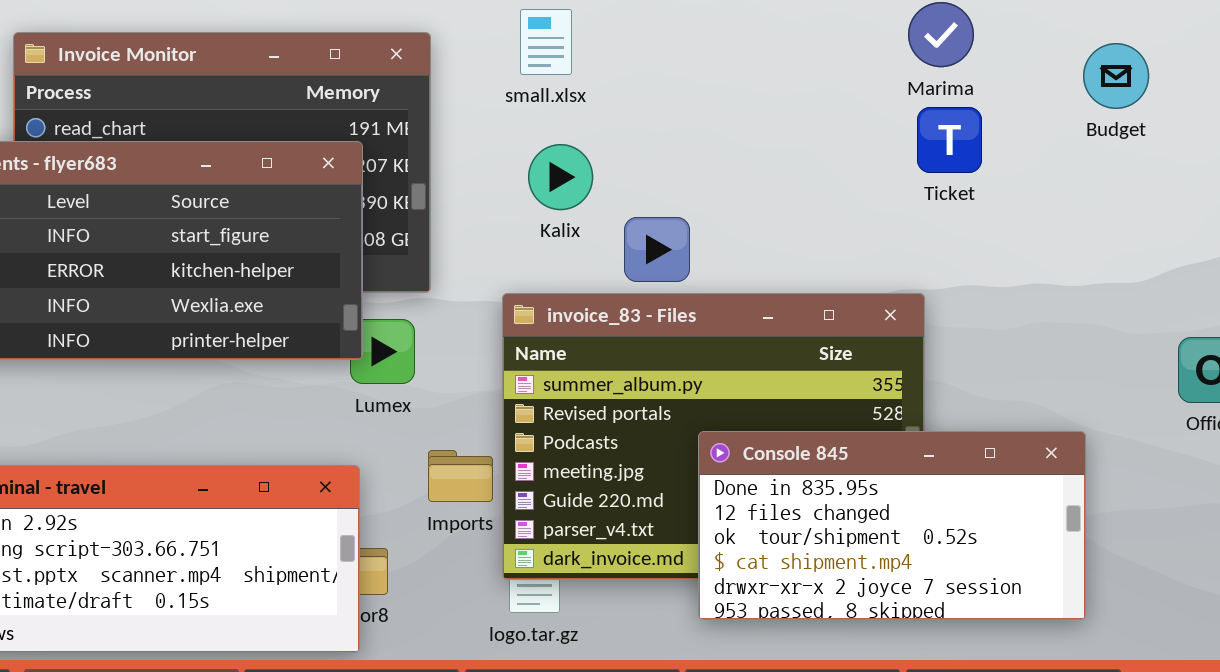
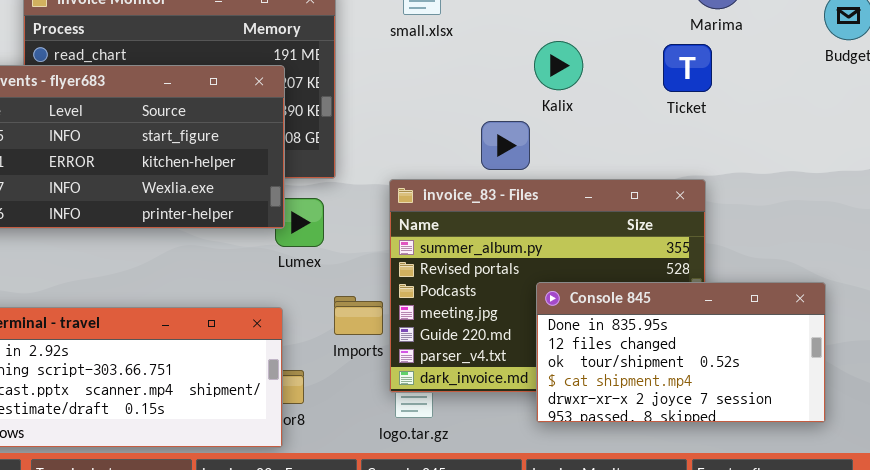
Ticket: [917,107,982,173] -> [663,44,712,92], moved
Kalix: [528,144,593,210] -> [534,41,583,90], moved

